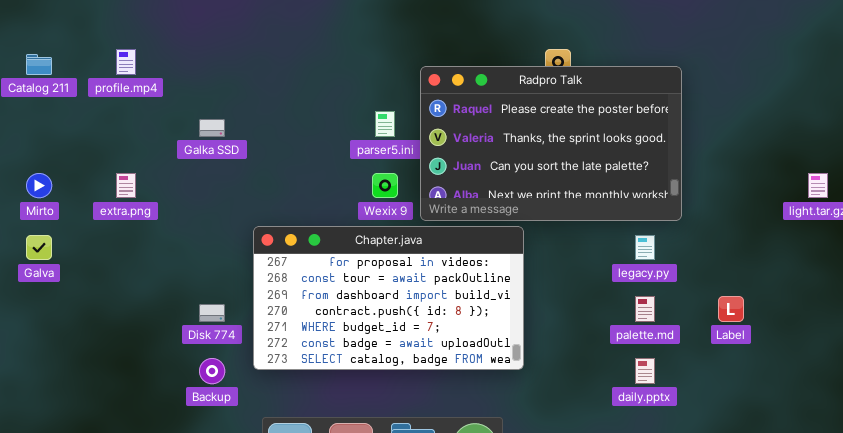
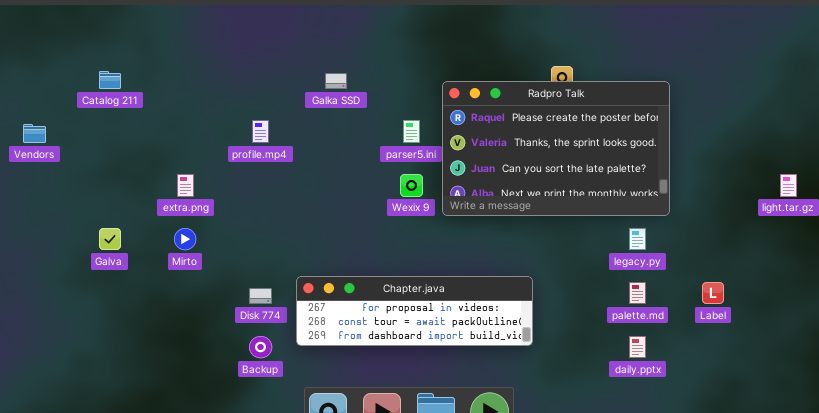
profile.mp4: [116,49,136,75] -> [252,120,269,143], moved
Galka SSD: [199,119,225,137] -> [325,73,347,89], moved
Mirto: [26,173,52,198] -> [174,228,196,250], moved
Chapter.java: [253,226,524,370] -> [296,276,533,346], resized

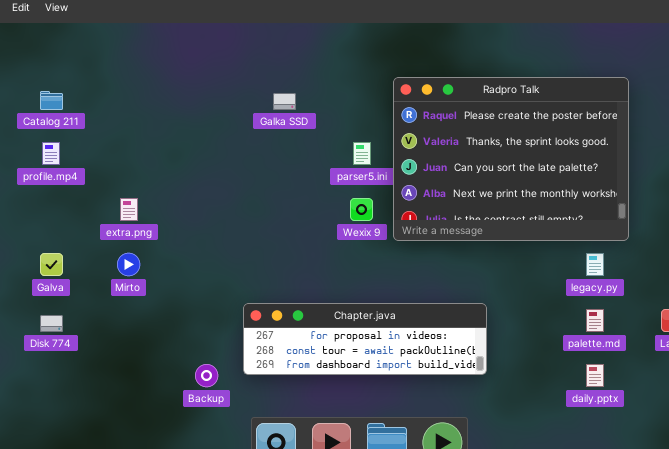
Radpro Talk: [442,81,670,216] -> [393,77,629,241], resized
profile.mp4: [252,120,269,143] -> [42,142,60,165], moved
Disk 774: [249,288,272,304] -> [40,315,63,332], moved

